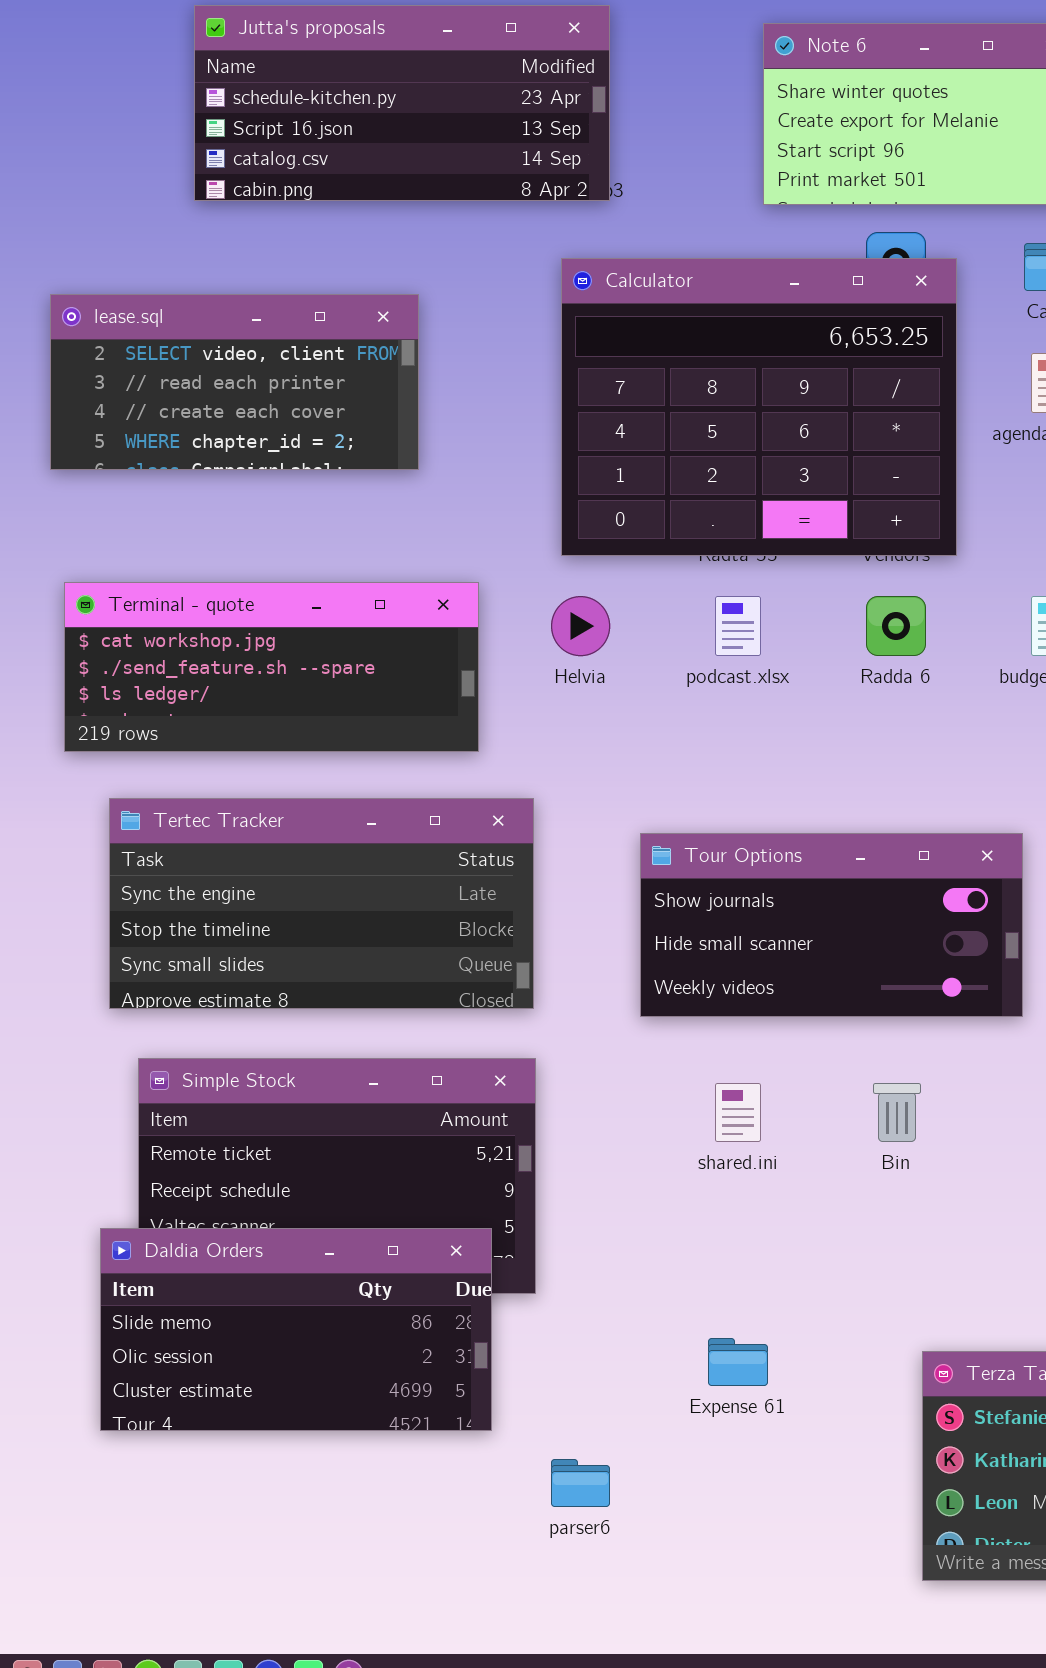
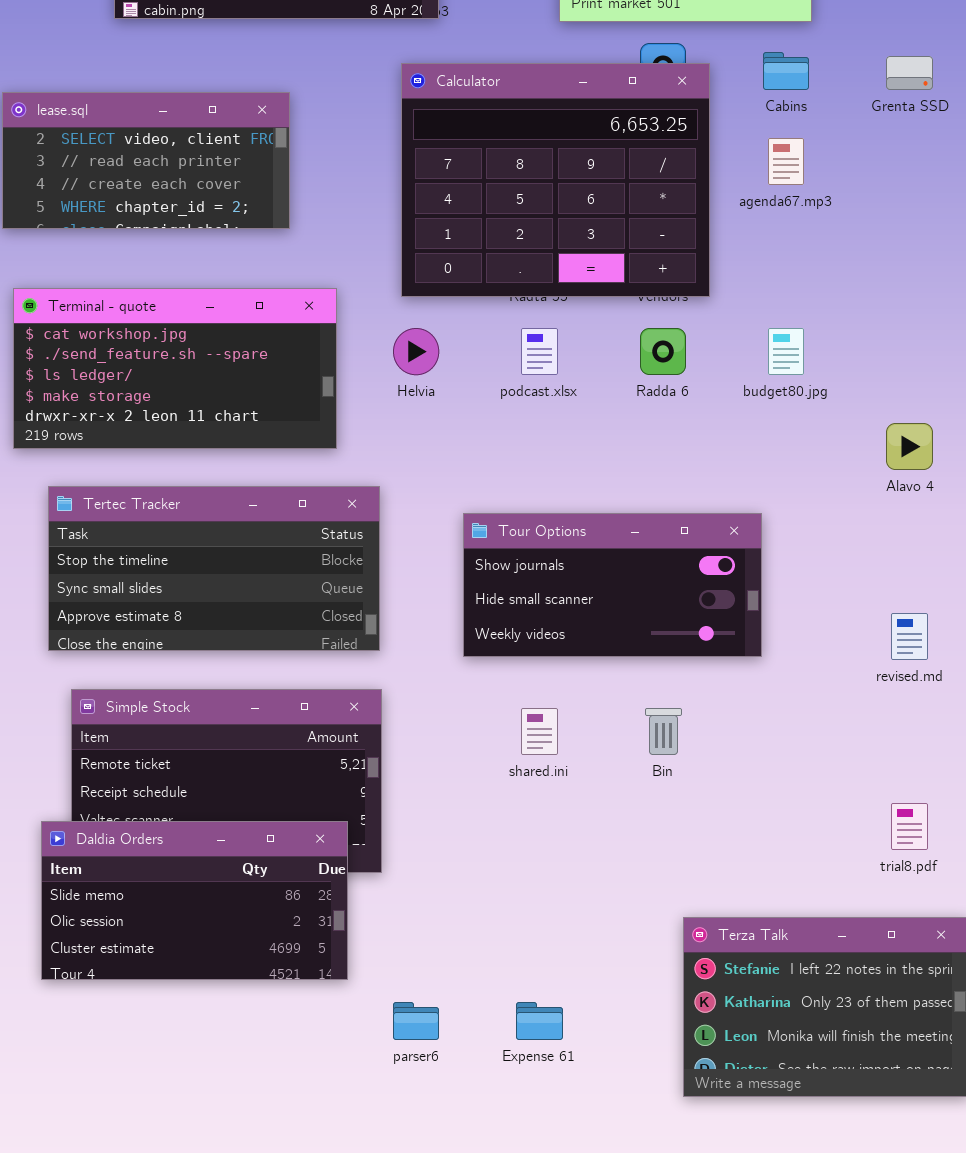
Terminal - quote: [64,582,479,752] -> [13,288,337,449], resized
Tertec Tracker: [109,798,534,1009] -> [48,486,380,651], scrolled down 1 row
Expense 61: [708,1338,768,1386] -> [516,1002,563,1040], moved

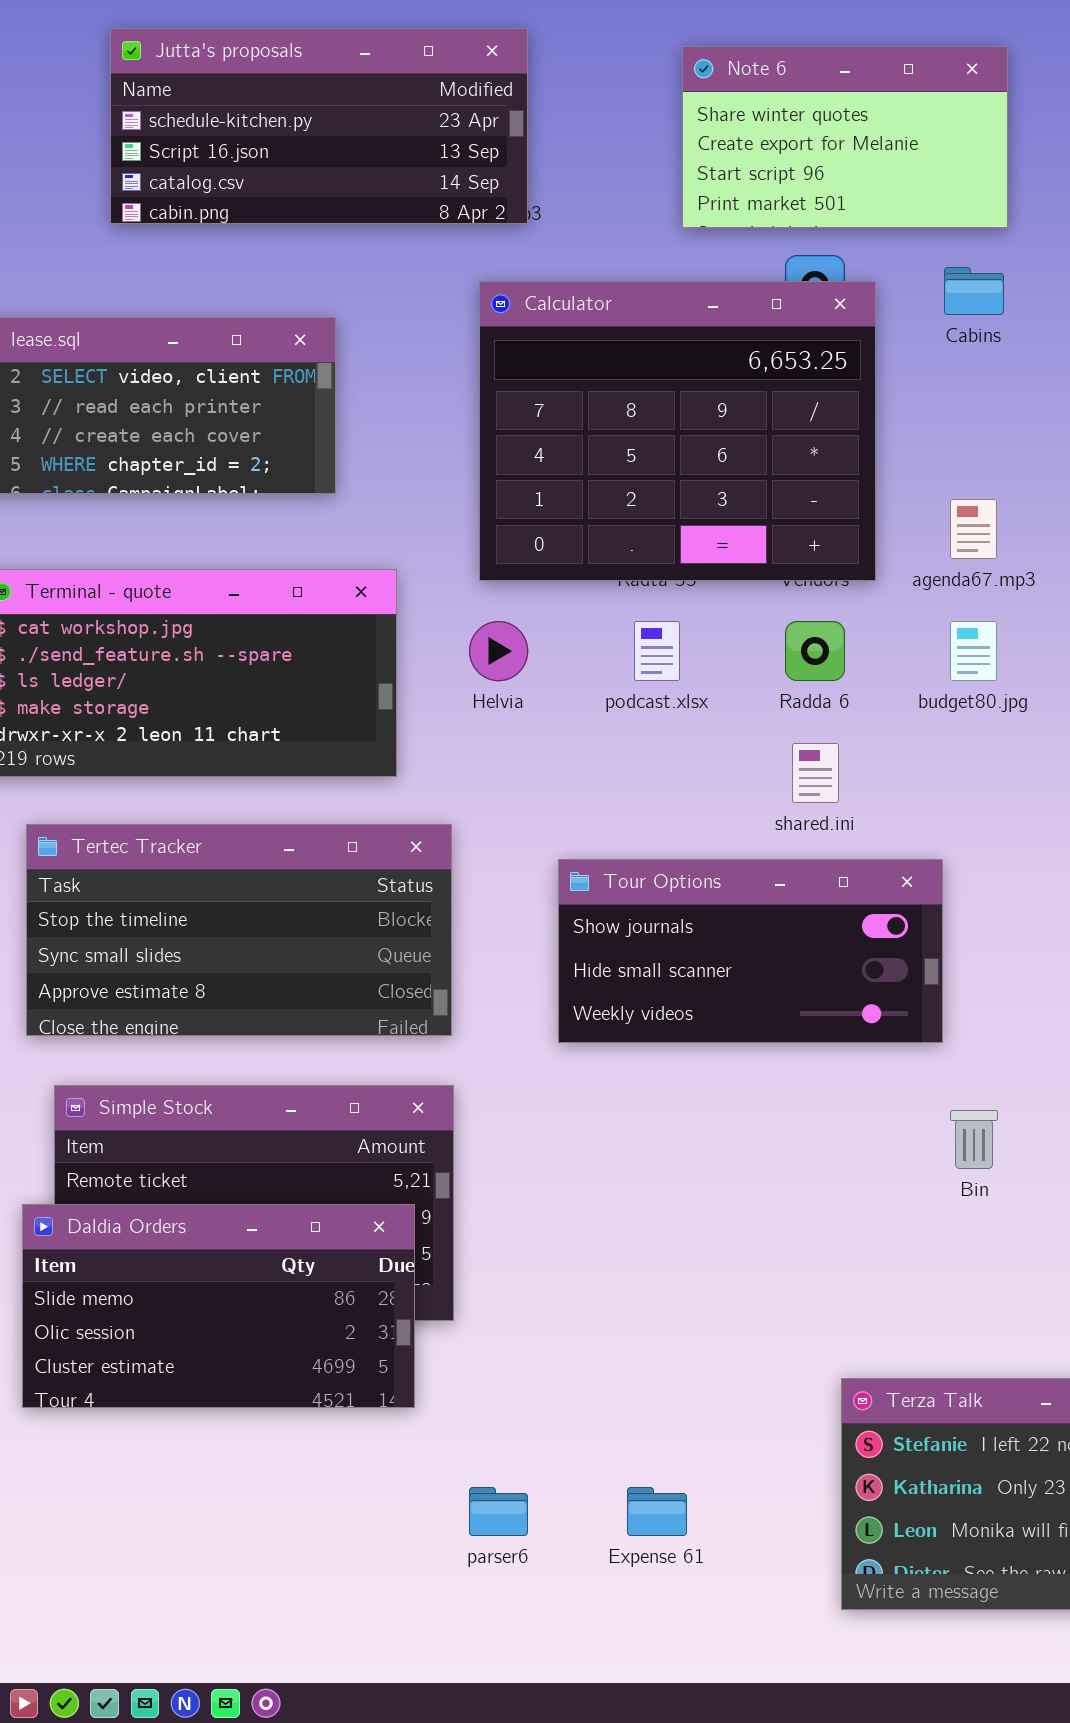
agenda67.mp3: [768,138,804,185] -> [950,499,997,559], moved
shared.ini: [521,708,558,755] -> [792,743,839,803], moved
Bin: [645,708,682,755] -> [950,1110,998,1169], moved
Daldia Orders: [41,821,348,980] -> [22,1204,415,1408], moved

